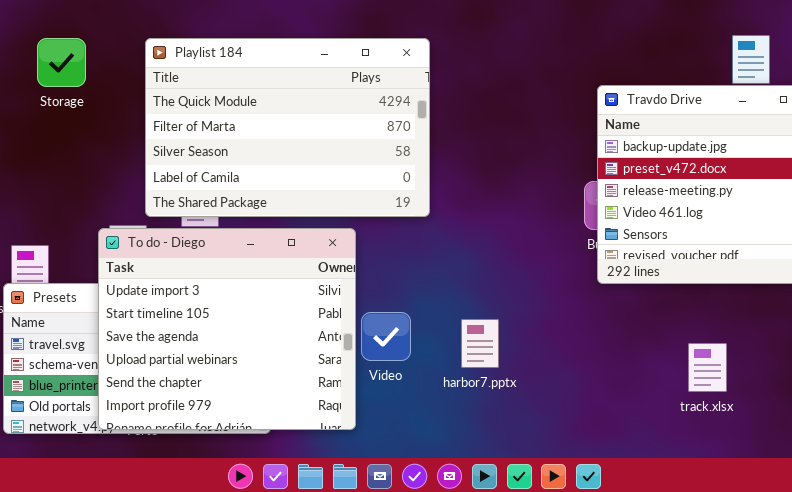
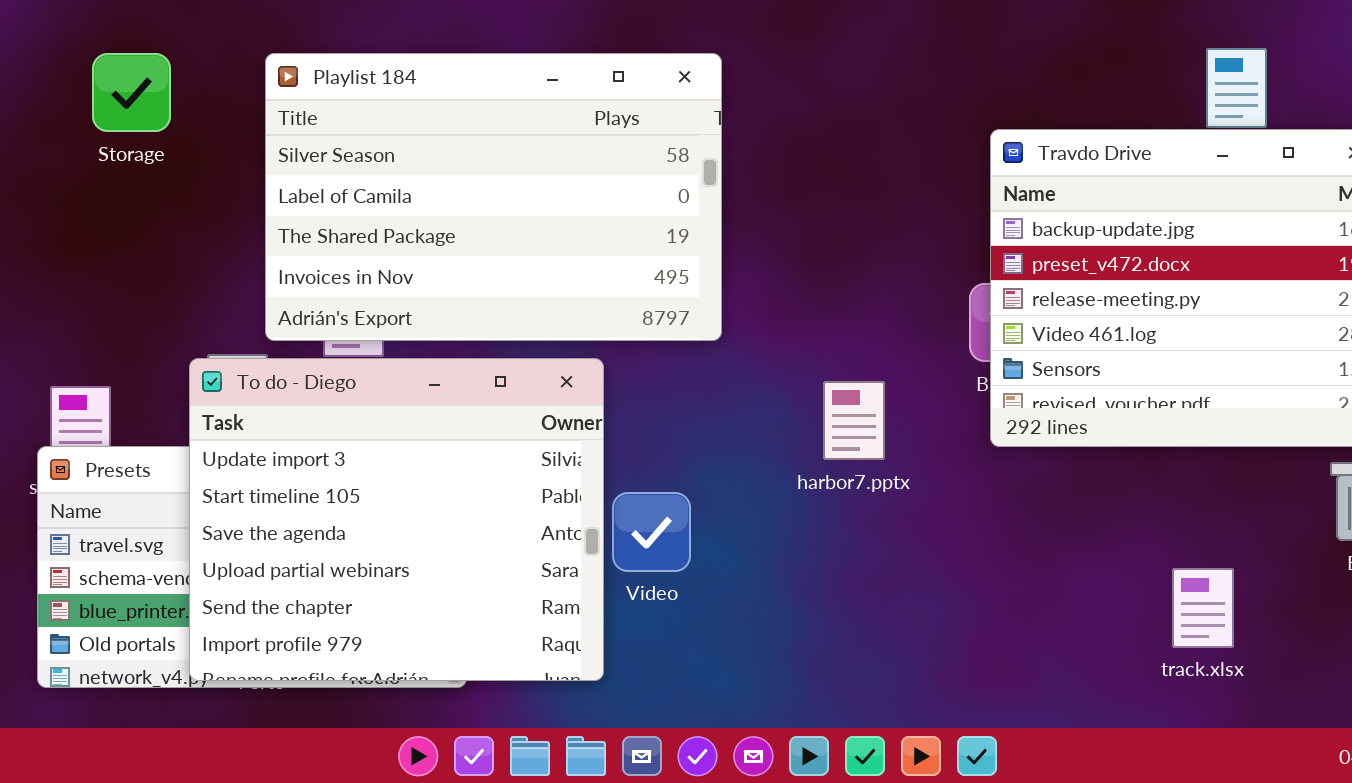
Playlist 184: [145,38,430,217] -> [265,53,722,341], scrolled down 2 rows
harbor7.pptx: [461,319,499,368] -> [823,381,885,460], moved
track.xlsx: [688,343,727,392] -> [1172,568,1234,648], moved

